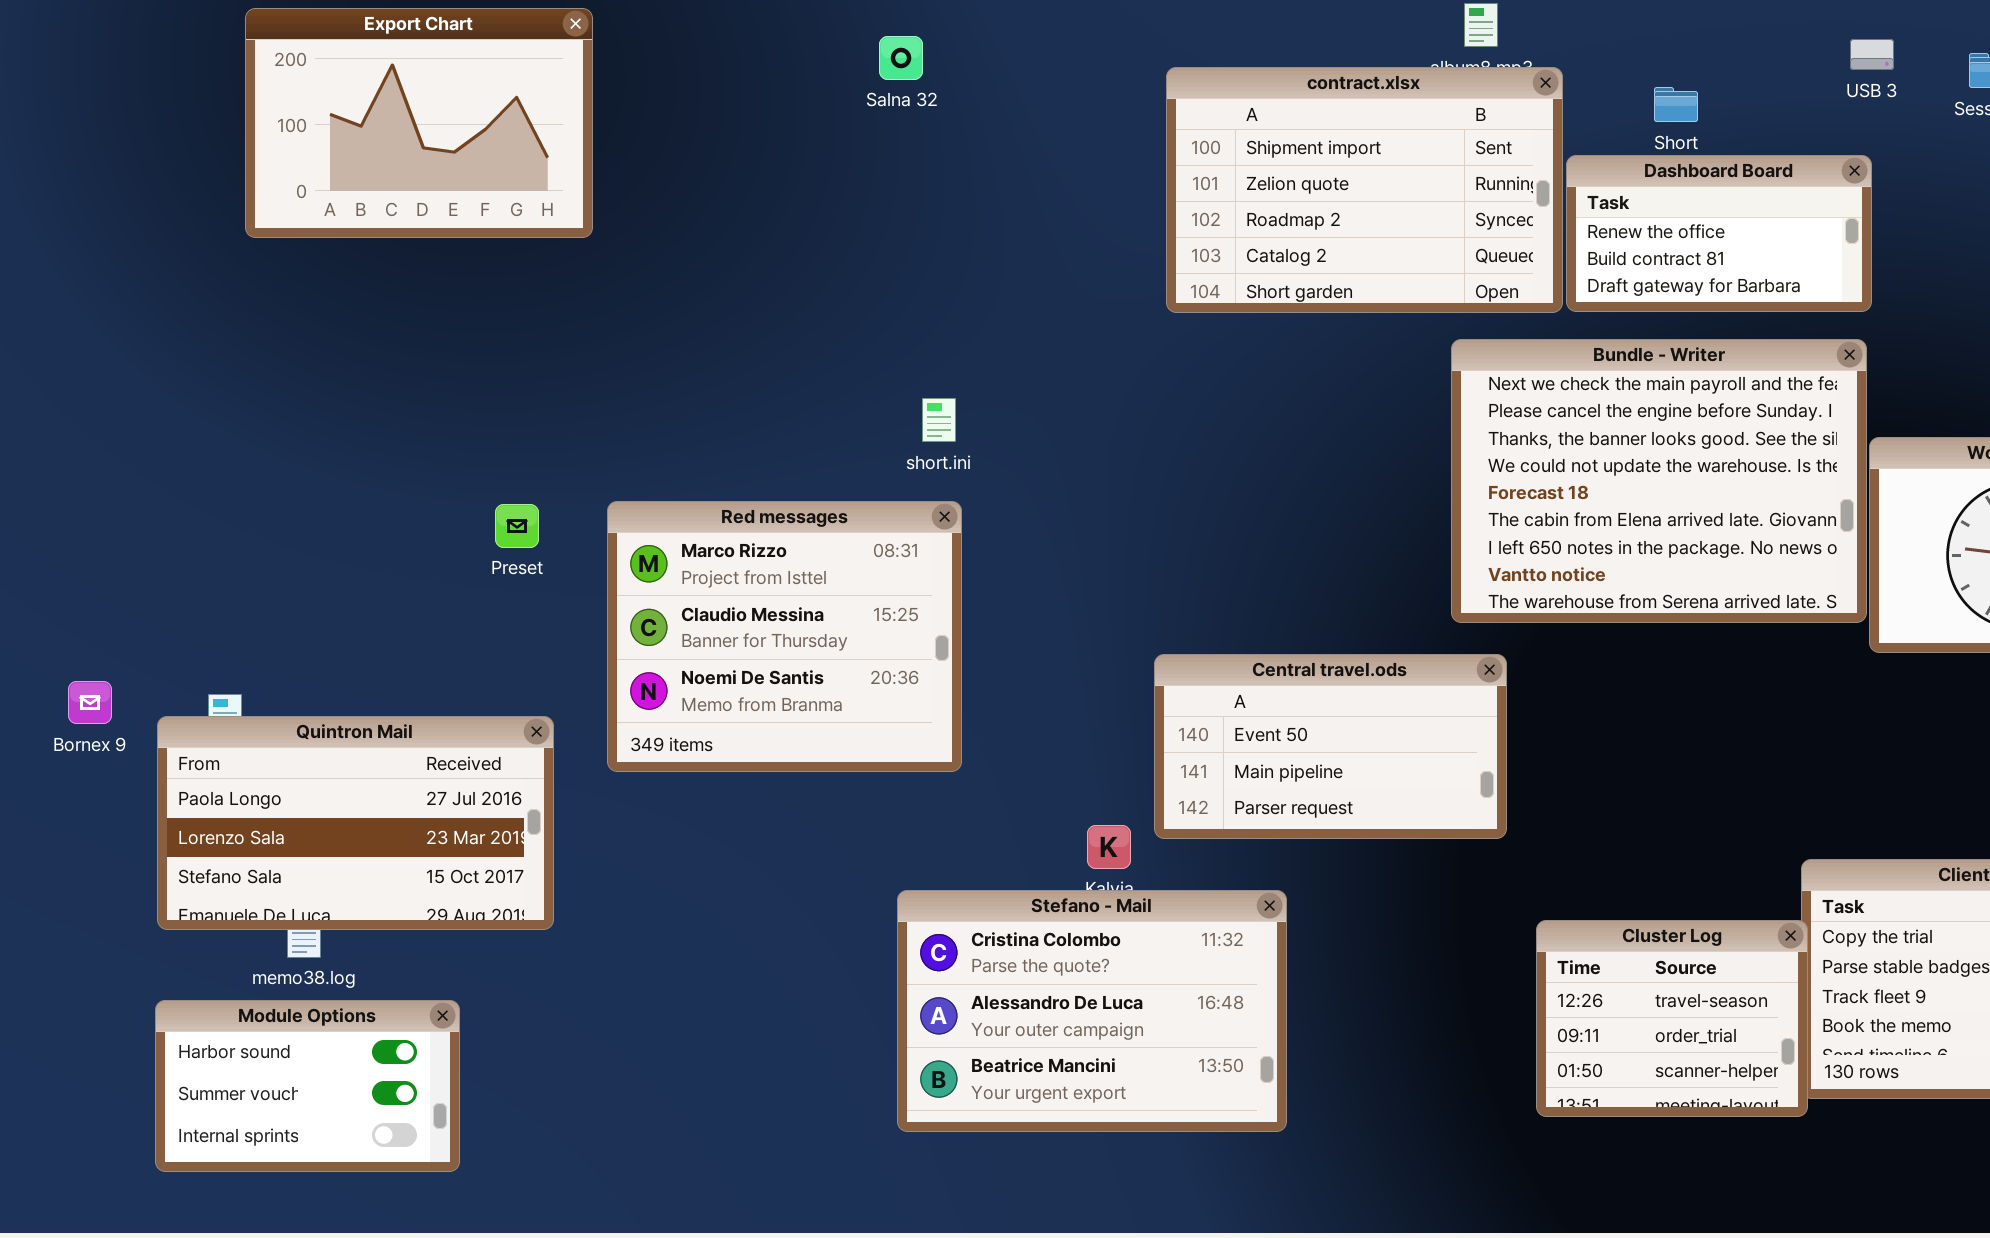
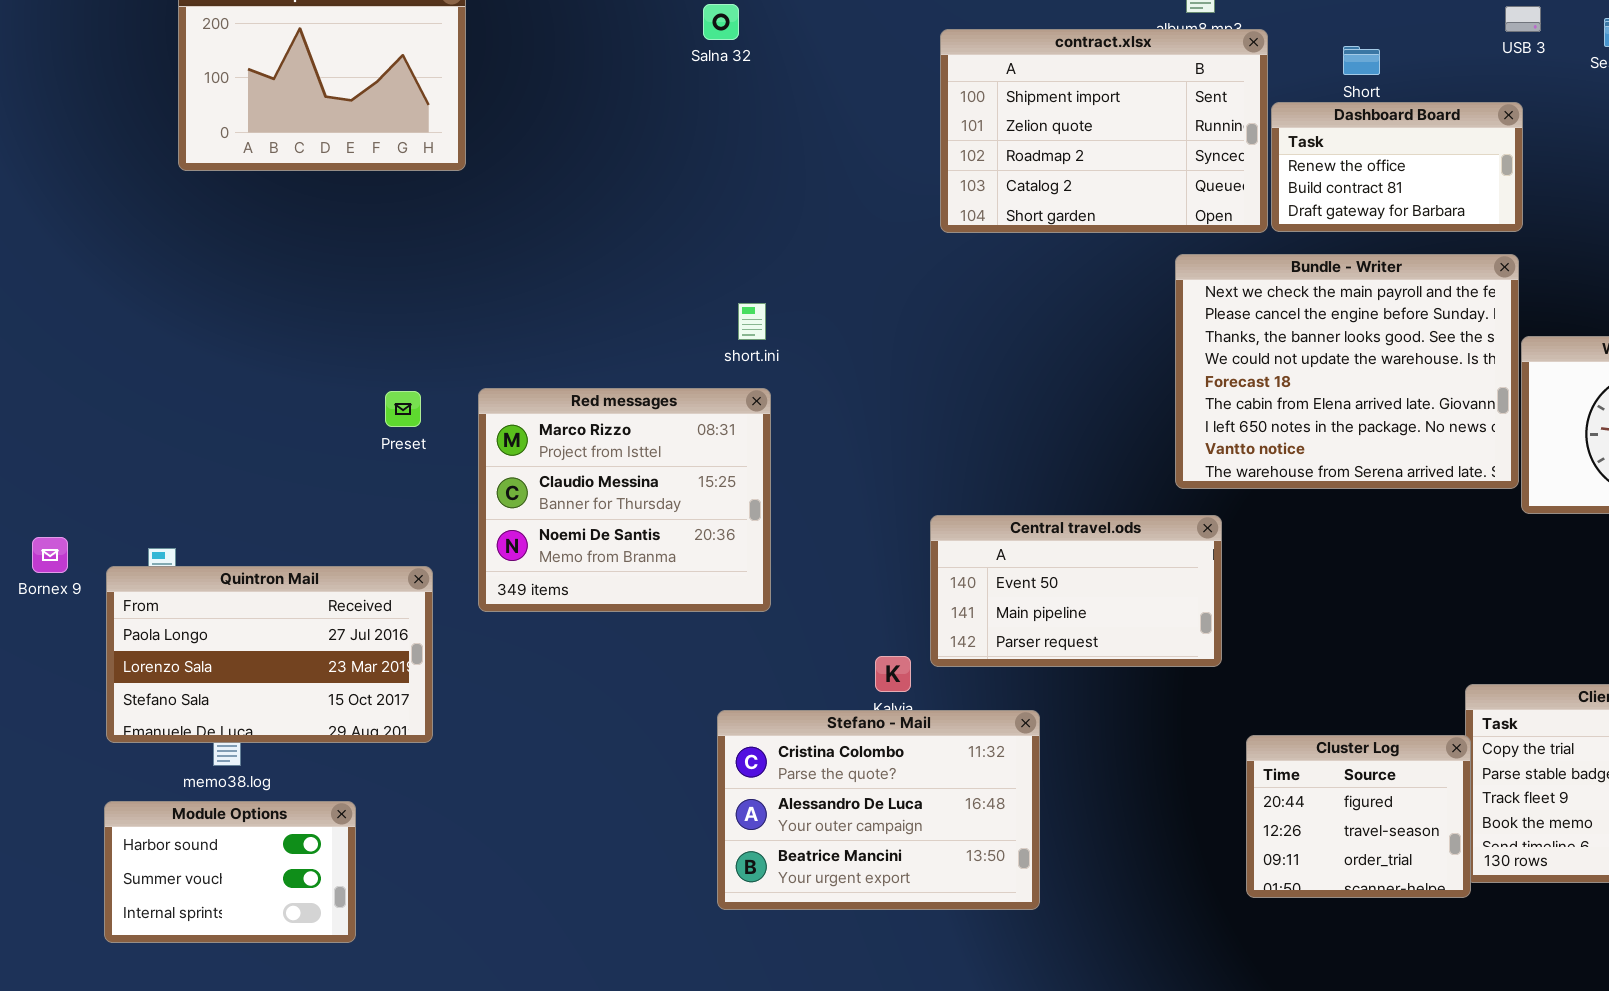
Cluster Log: [1536,920,1808,1117] -> [1246,735,1471,898], scrolled up 1 row

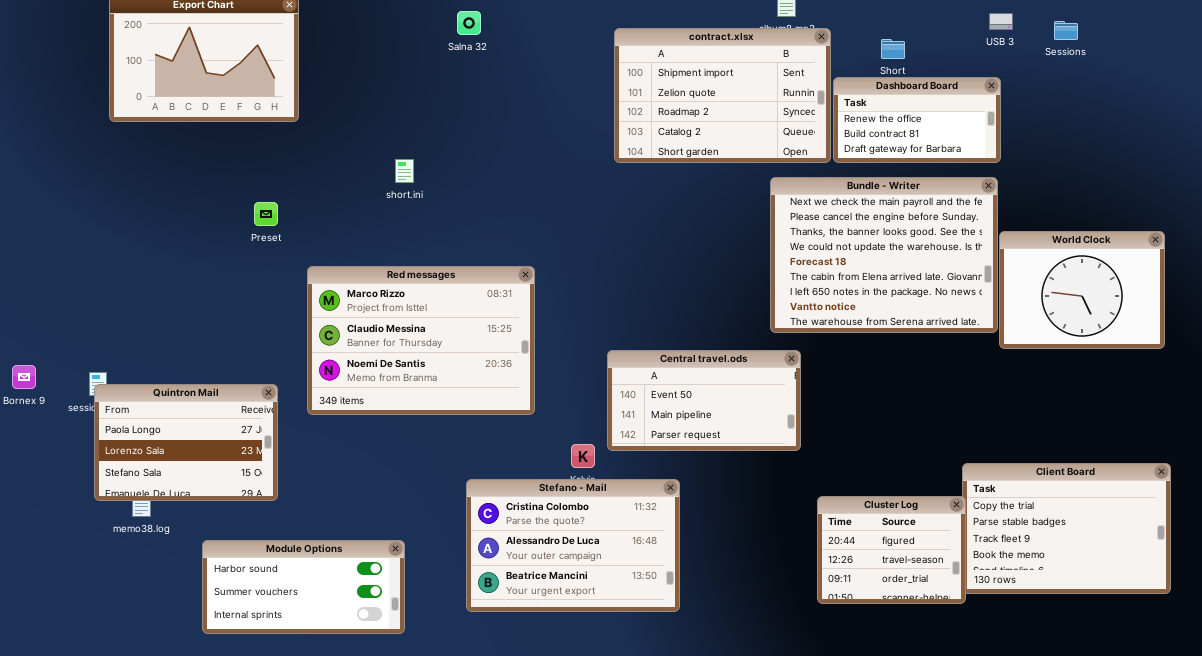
short.ini: [738,303,766,340] -> [395,159,414,183], moved
Red messages: [478,388,771,612] -> [307,266,535,415], resized
Preset: [385,391,421,427] -> [254,202,278,226], moved
Quintron Mail: [106,566,433,743] -> [94,384,278,501], resized
Module Options: [104,801,356,943] -> [202,540,405,634], moved, resized

